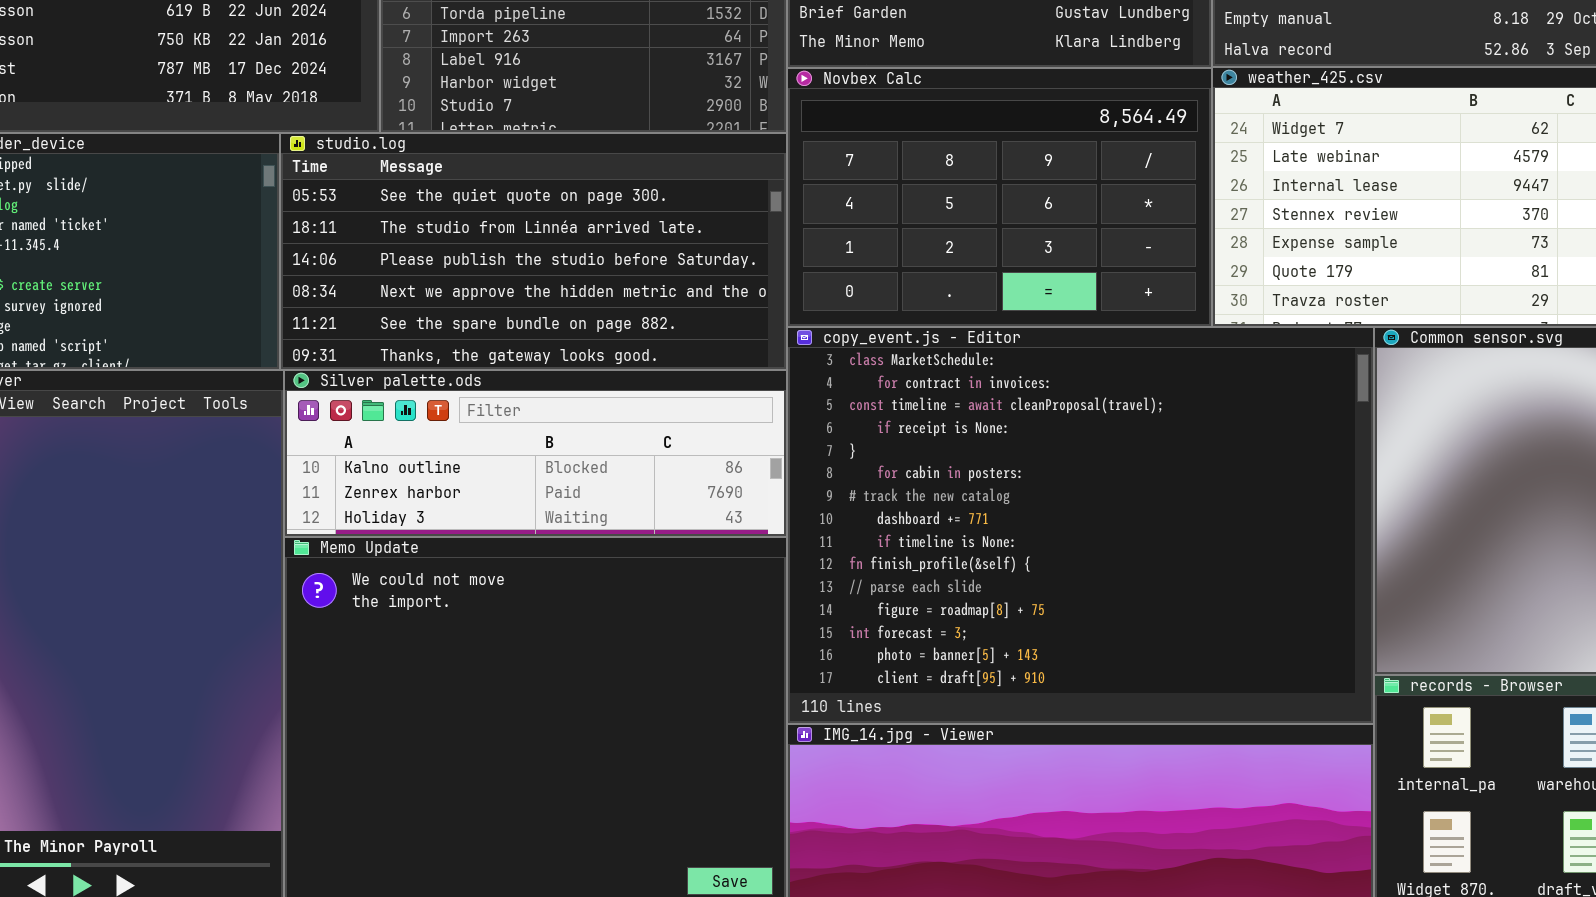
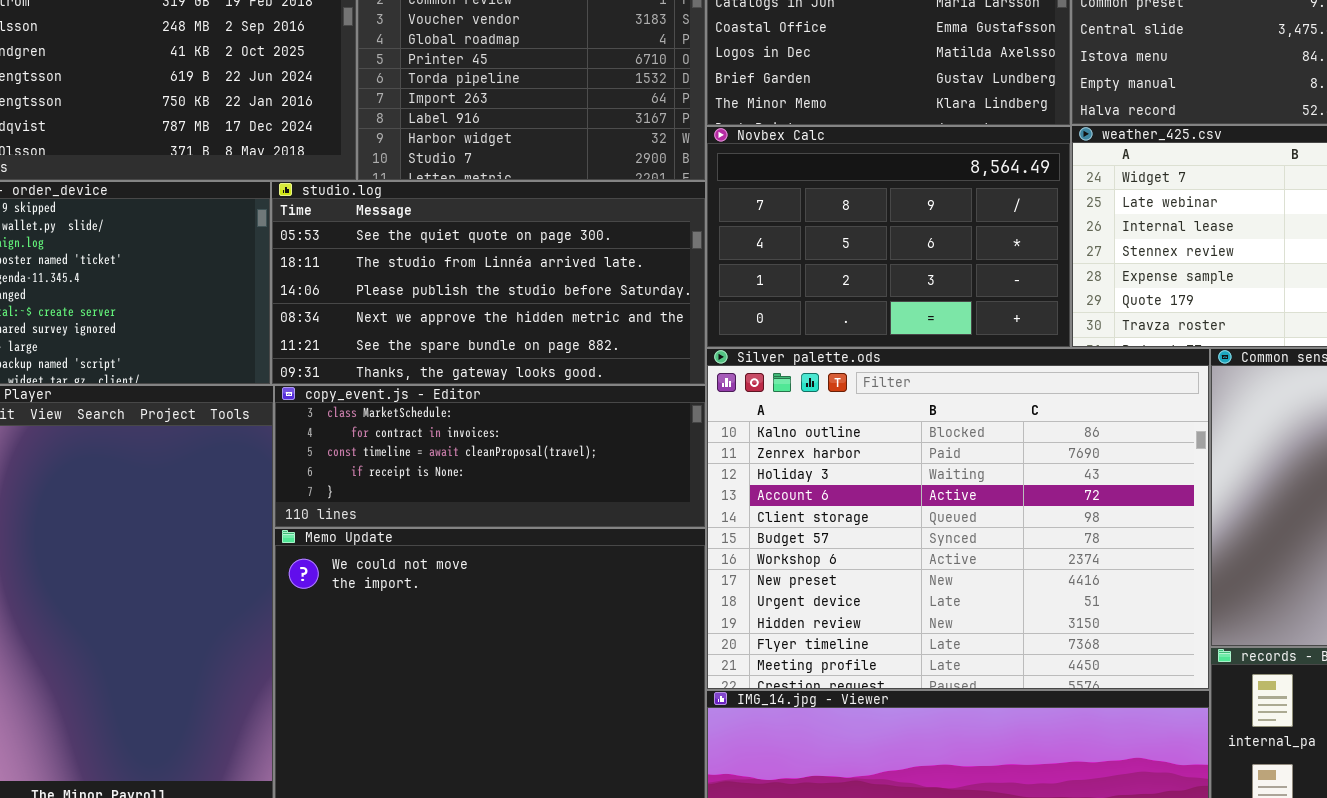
copy_event.js - Editor: [787,327,1374,724] -> [274,385,706,528], moved, resized
Silver palette.ods: [284,370,787,537] -> [706,348,1210,690], moved, resized

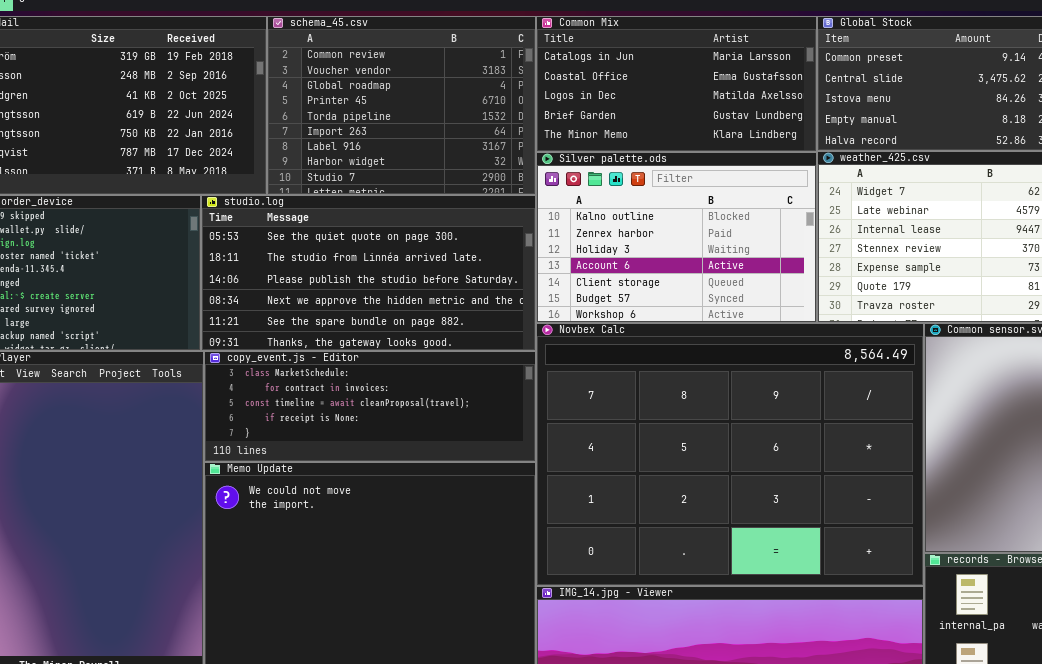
Novbex Calc: [706,126,1071,348] -> [536,323,924,586], moved, resized
Silver palette.ods: [706,348,1210,690] -> [536,152,817,323], moved, resized

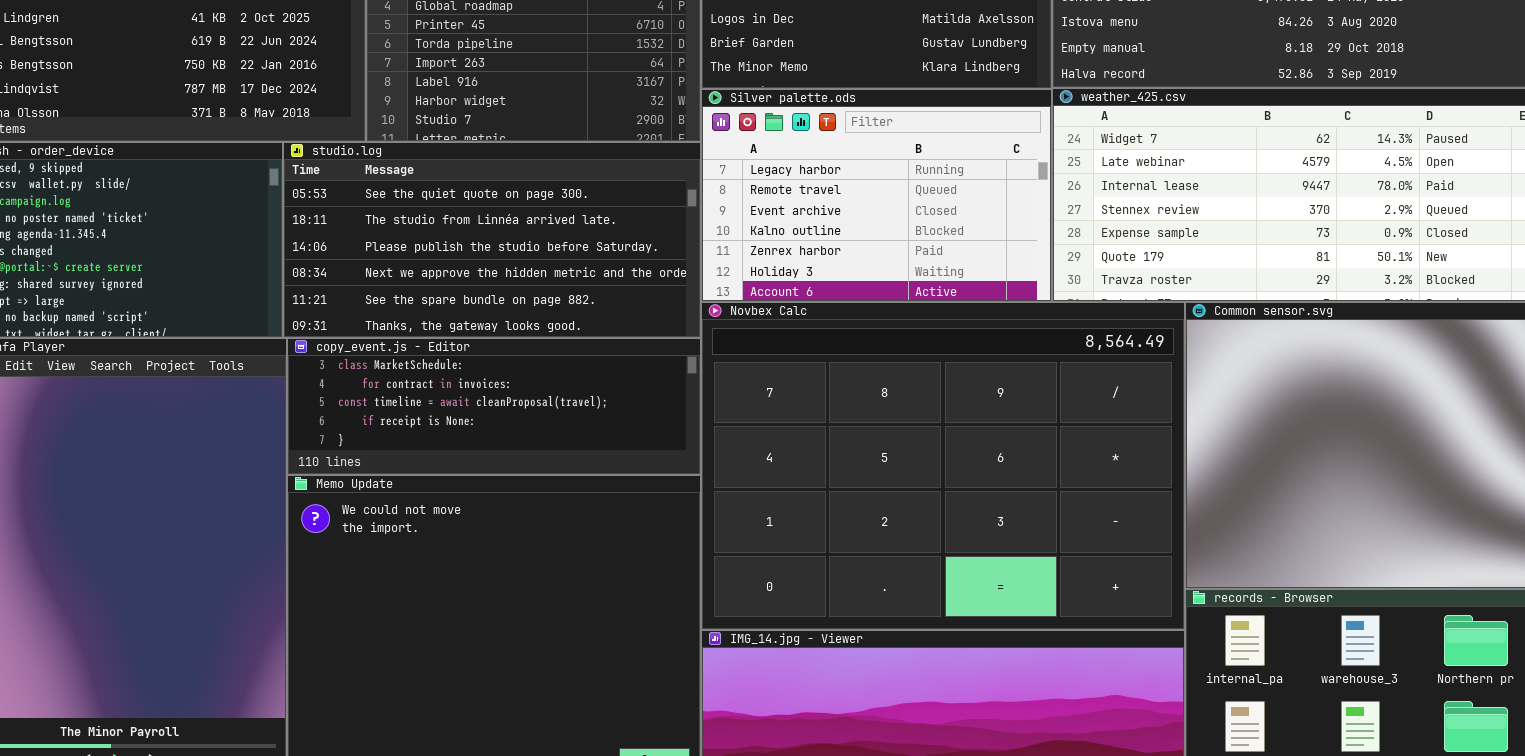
Silver palette.ods: [536,152,817,323] -> [701,89,1052,302], scrolled up 3 rows

